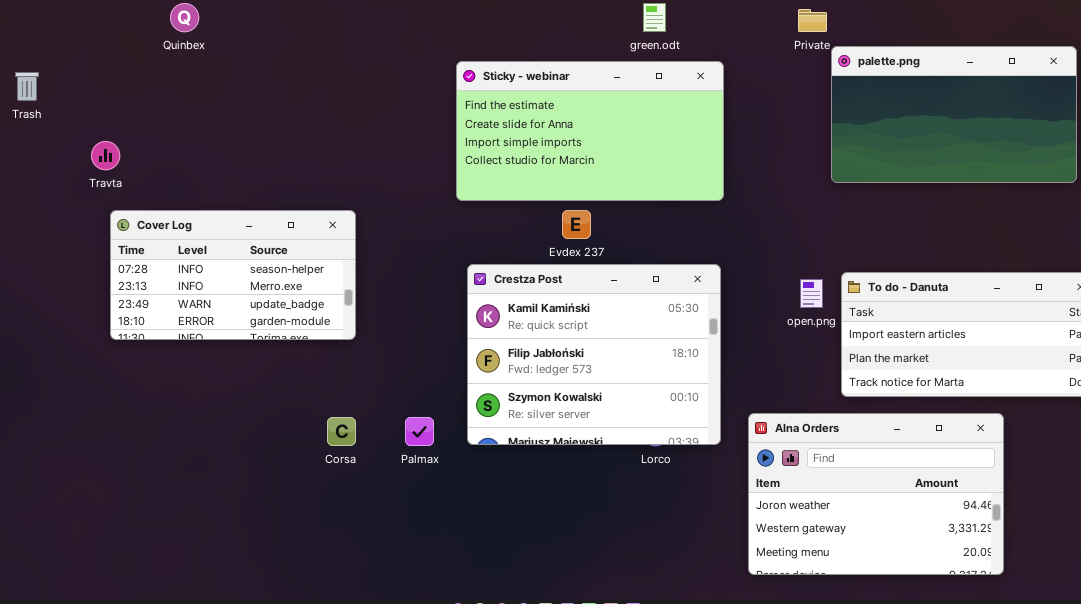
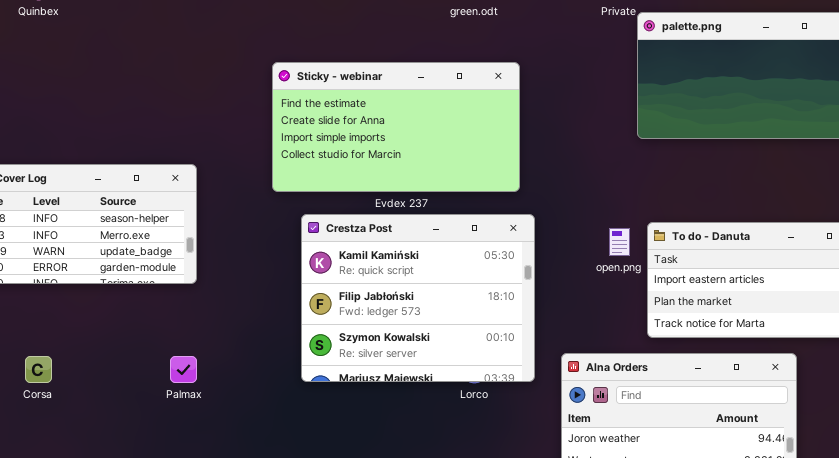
Sticky - webinar: [456,61,724,201] -> [272,62,520,192], moved
Corsa: [327,417,356,446] -> [25,356,52,383], moved
Palmax: [405,417,434,446] -> [170,356,197,383], moved

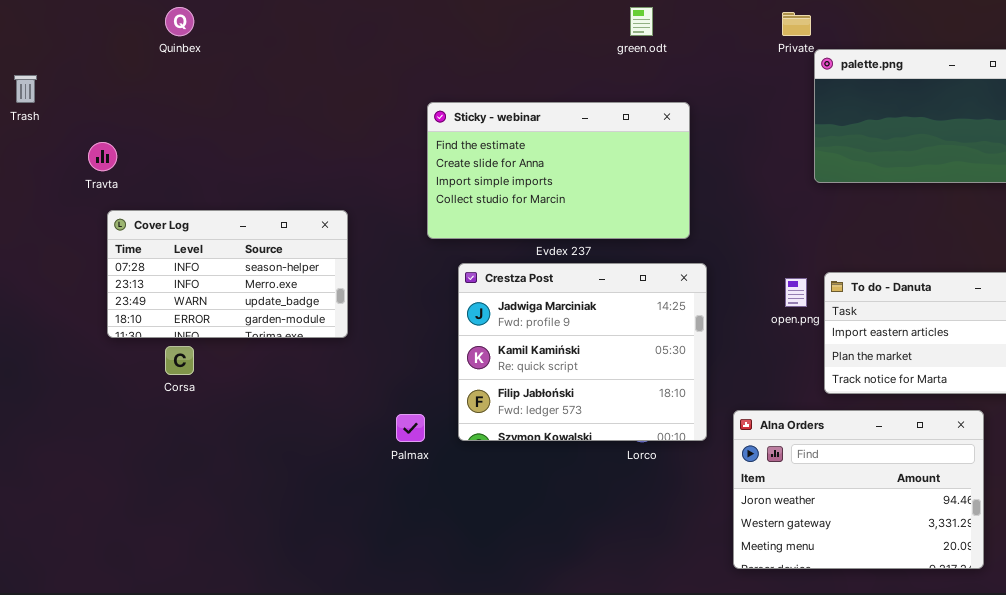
Crestza Post: [301,214,535,382] -> [458,263,707,441], scrolled up 1 row
Corsa: [25,356,52,383] -> [165,346,194,375], moved
Palmax: [170,356,197,383] -> [396,414,425,442], moved

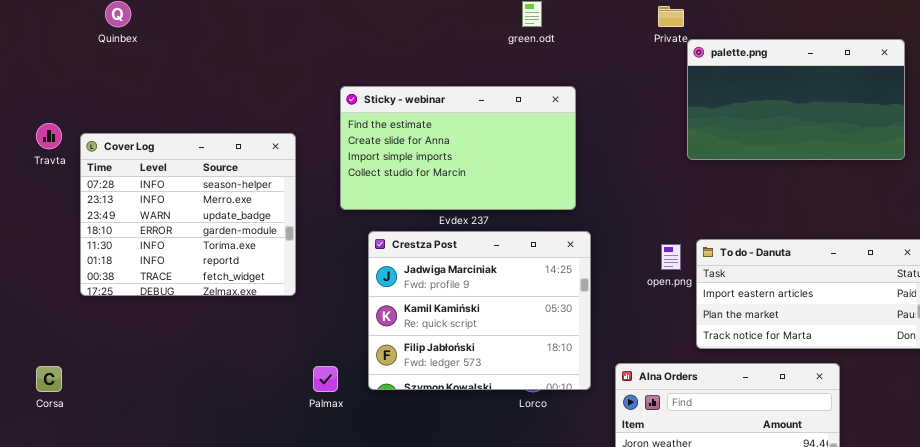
Cover Log: [107,210,348,338] -> [80,133,296,296], moved, resized
Corsa: [165,346,194,375] -> [36,366,62,392], moved

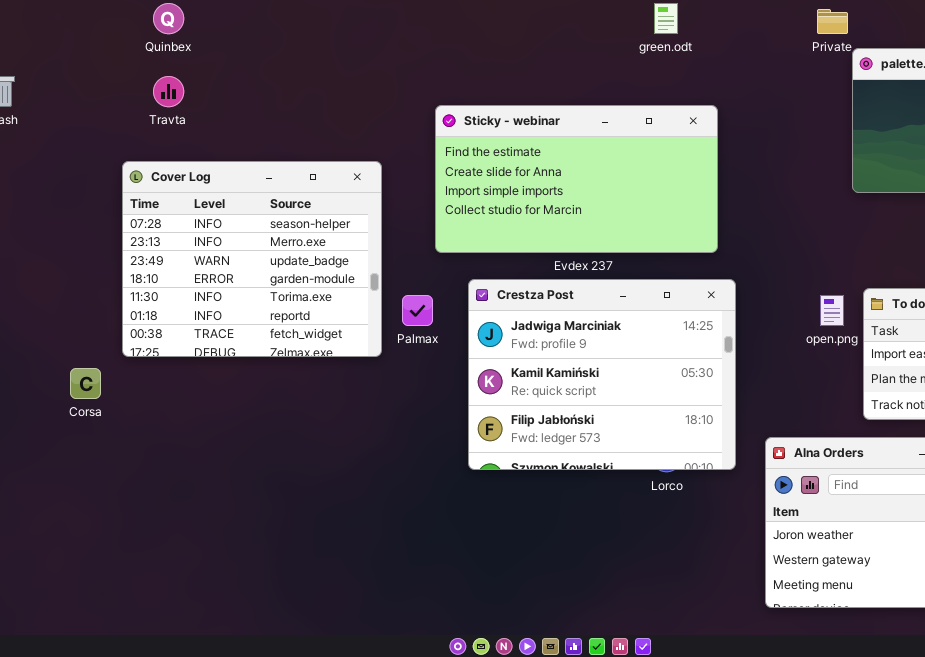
Travta: [36,123,62,149] -> [153,76,184,107], moved
Corsa: [36,366,62,392] -> [70,368,101,399], moved
Palmax: [313,366,338,392] -> [402,295,433,326], moved

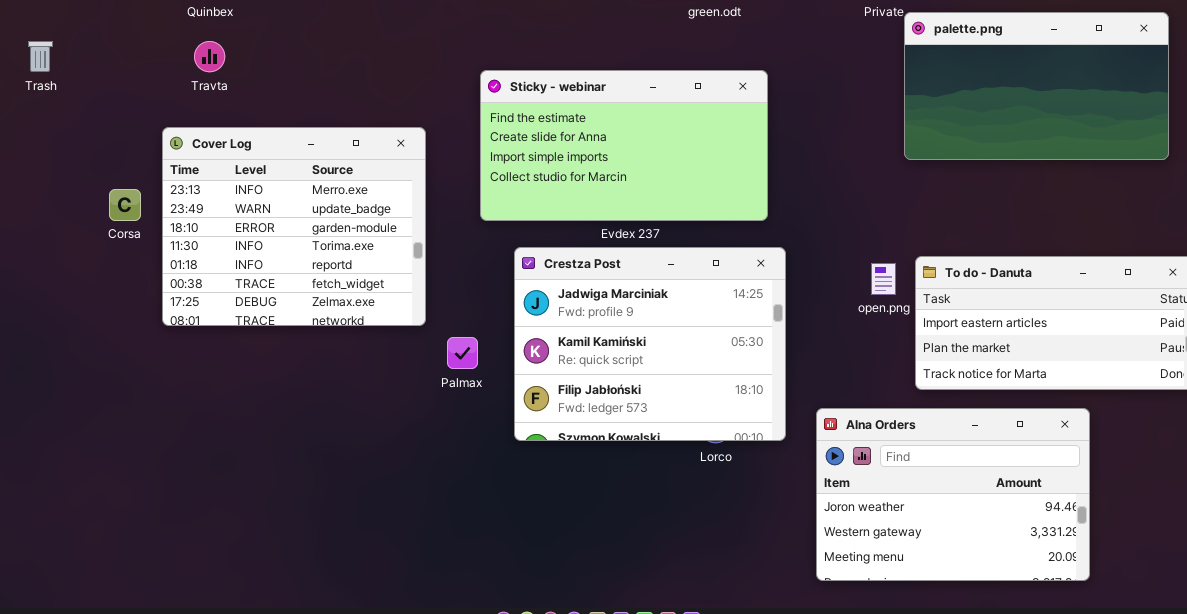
Cover Log: [122,161,382,357] -> [162,127,426,326], scrolled down 1 row
Palmax: [402,295,433,326] -> [447,337,478,369], moved
Corsa: [70,368,101,399] -> [109,189,141,221], moved

